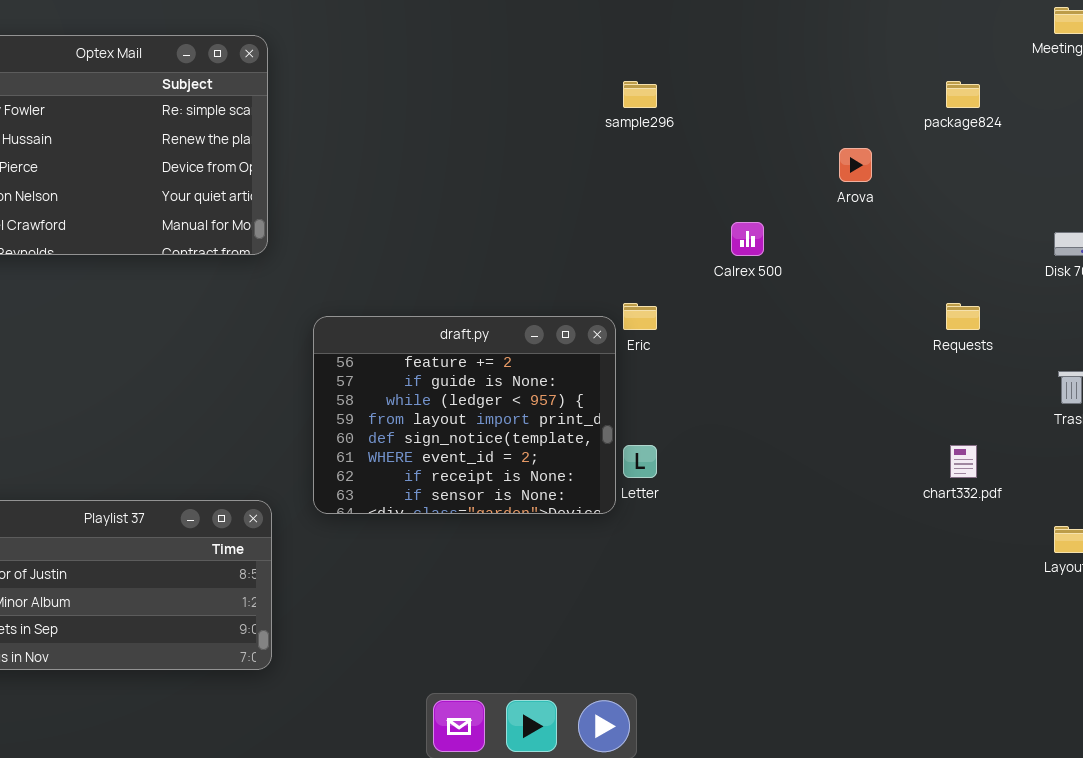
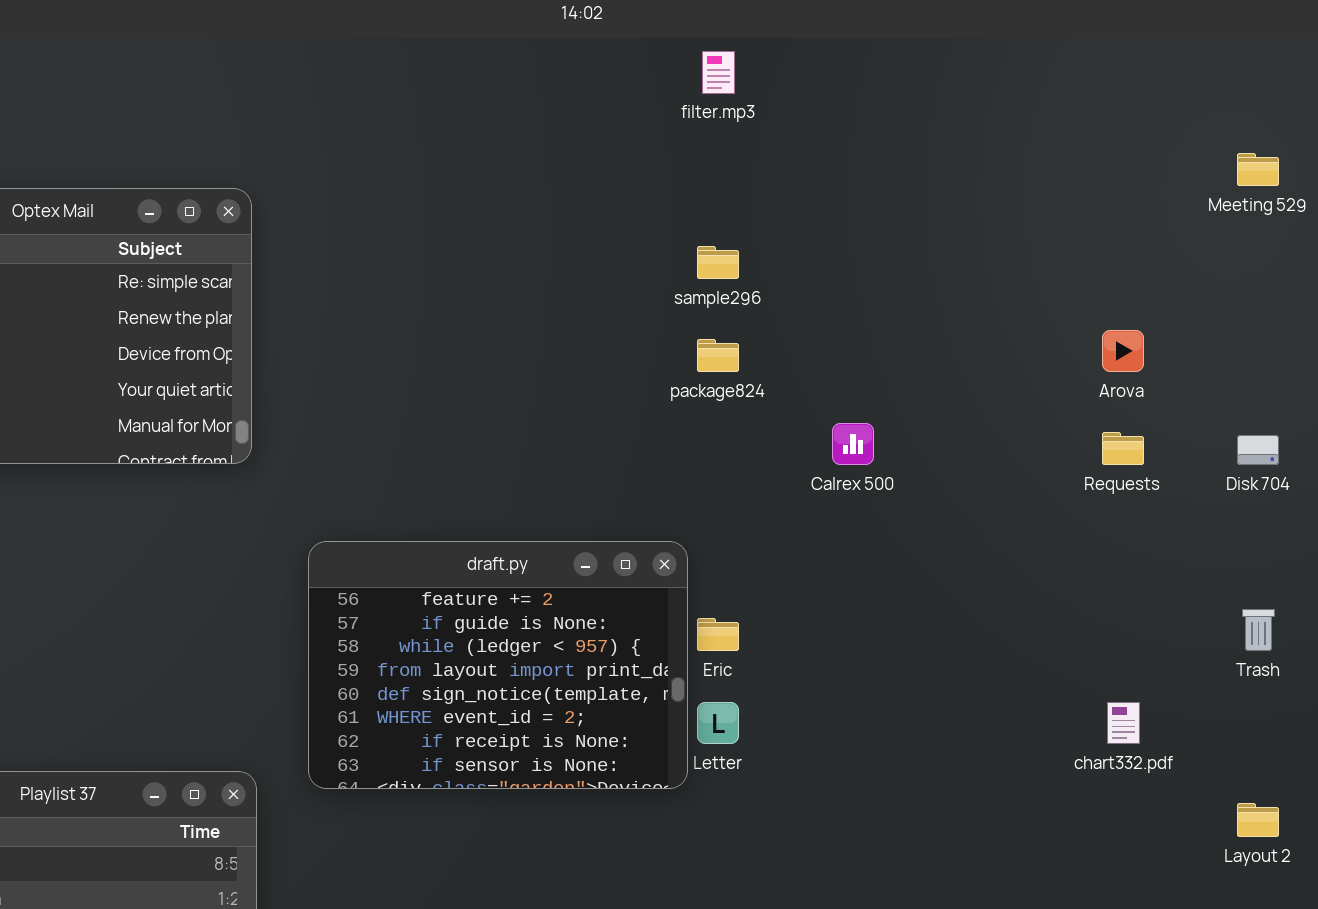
package824: [946,81,980,108] -> [697,339,739,372], moved
Arova: [839,148,872,182] -> [1102,330,1144,372], moved
Eric: [623,303,657,330] -> [697,618,739,651], moved
Requests: [946,303,980,330] -> [1102,432,1144,465], moved

